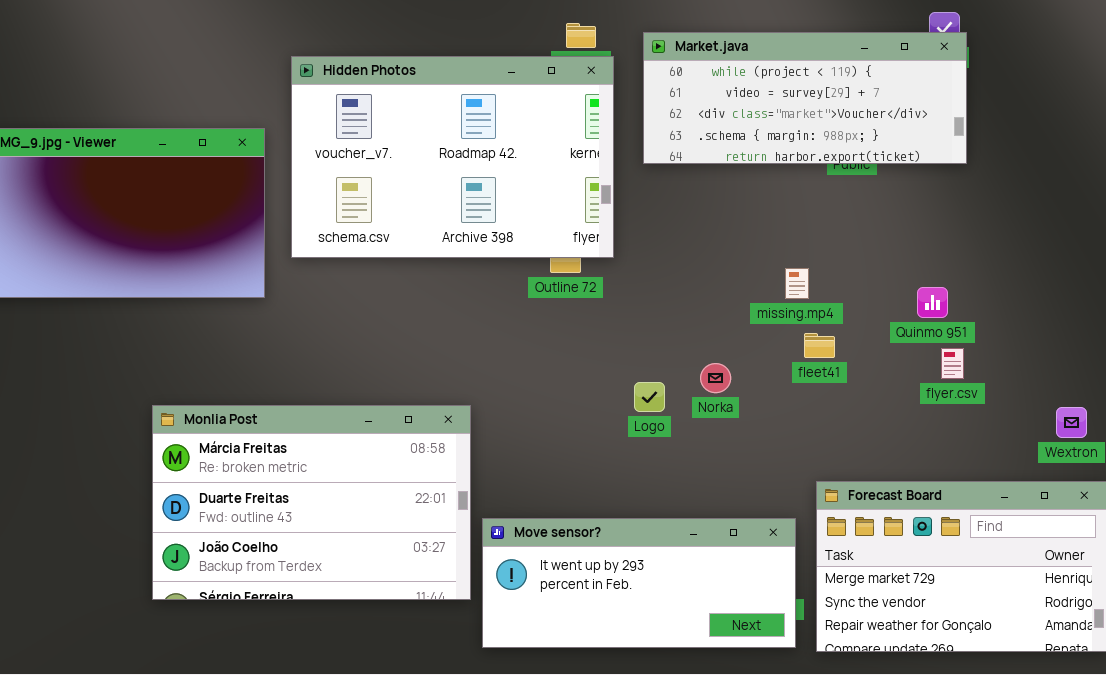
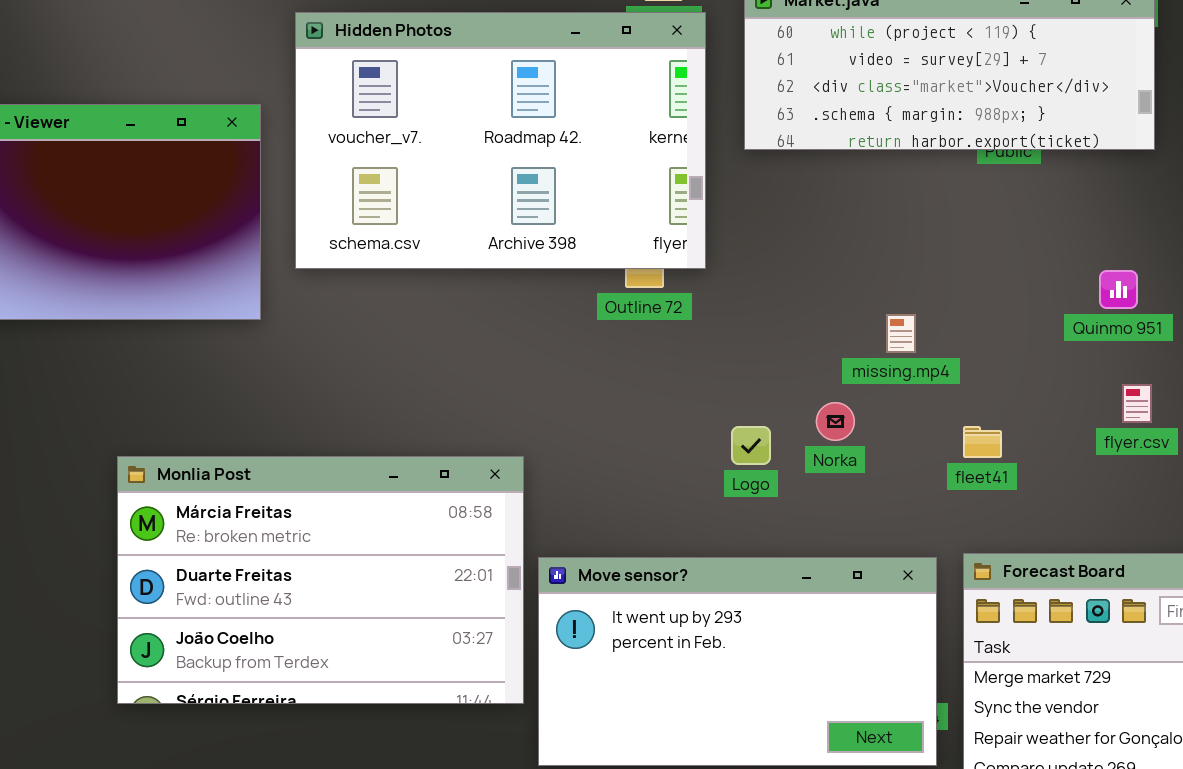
missing.mp4: [785,268,809,299] -> [886,314,916,353], moved
Quinmo 951: [917,287,948,318] -> [1099,270,1138,309], moved
fleet41: [804,333,835,358] -> [963,426,1002,458], moved
Move sensor?: [482,518,796,648] -> [538,557,937,766], resized

